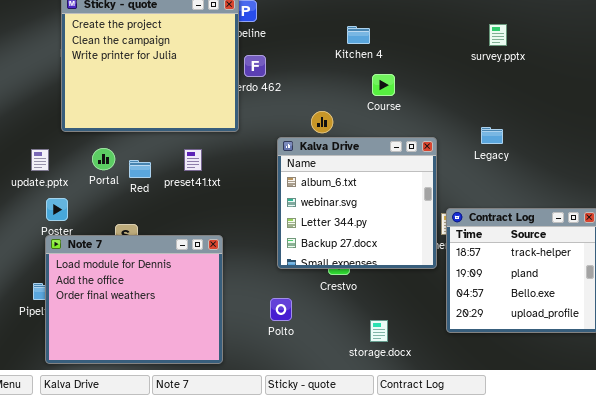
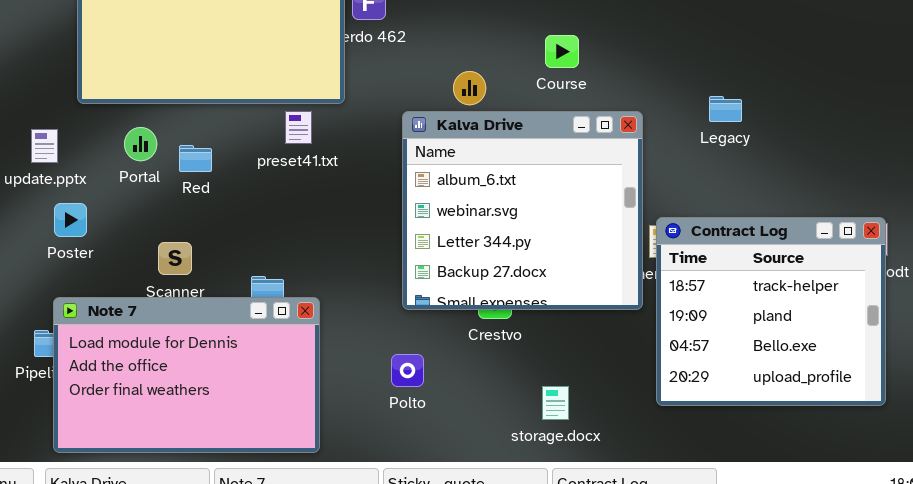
Course: [372,74,395,96] -> [545,35,579,68], moved
preset41.txt: [184,149,202,171] -> [285,111,312,144], moved
Note 7: [45,235,223,364] -> [53,297,320,453], resized

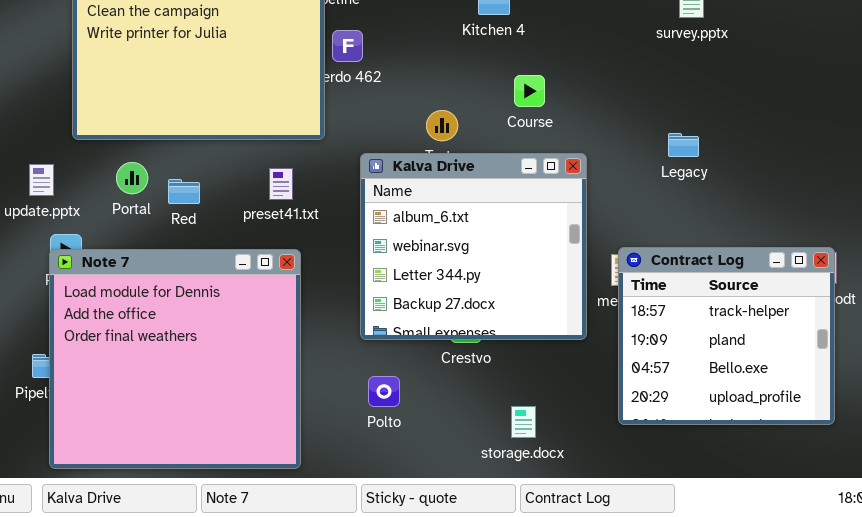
preset41.txt: [285,111,312,144] -> [269,168,293,200], moved
Kalva Drive: [402,111,643,310] -> [360,153,587,340], moved
Note 7: [53,297,320,453] -> [49,249,301,469], resized

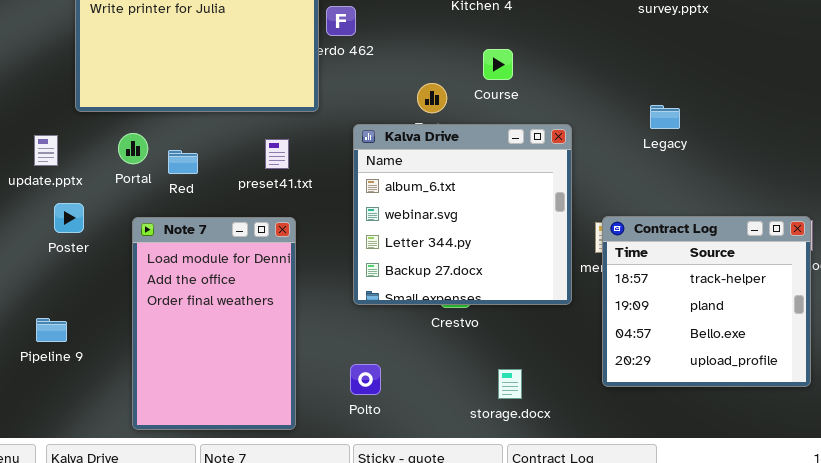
Course: [514,75,545,107] -> [483,49,513,80], moved
Note 7: [49,249,301,469] -> [132,217,296,430], resized
Polto: [368,376,400,407] -> [350,364,381,395], moved

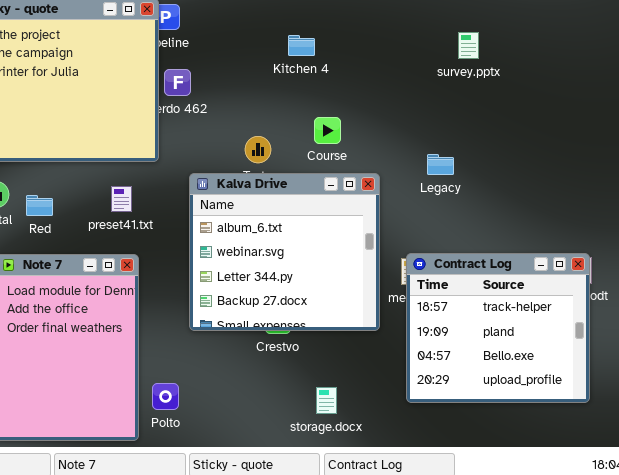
Course: [483,49,513,80] -> [314,117,341,144], moved
Legacy: [650,105,680,129] -> [427,154,454,175], moved
Polto: [350,364,381,395] -> [152,383,179,410], moved

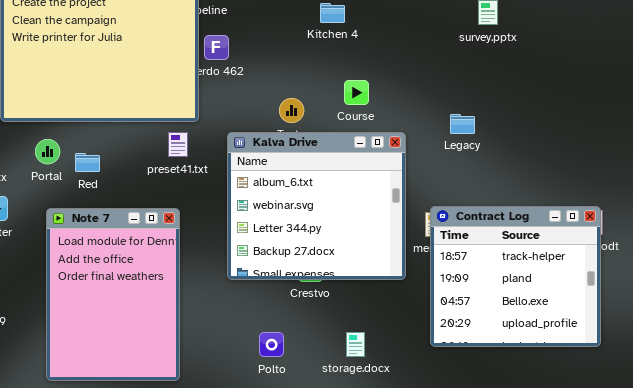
preset41.txt: [111,186,132,212] -> [168,132,188,157], moved
Polto: [152,383,179,410] -> [259,332,284,357], moved

